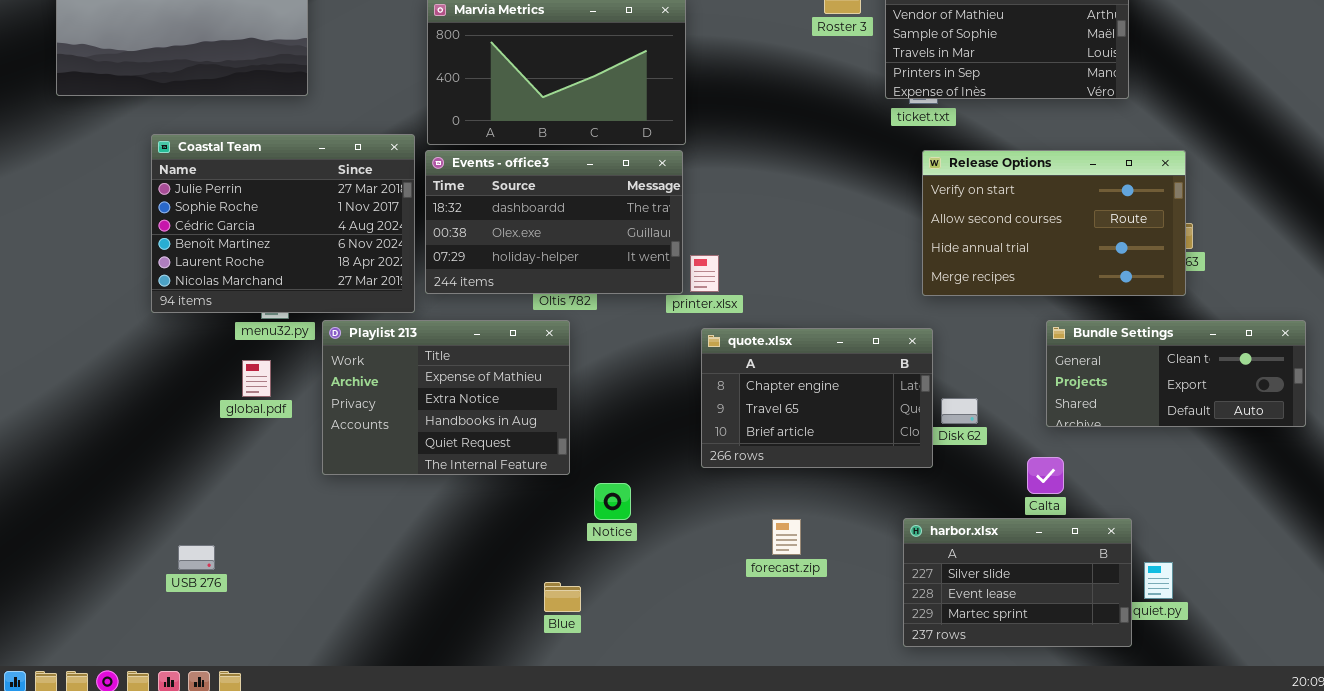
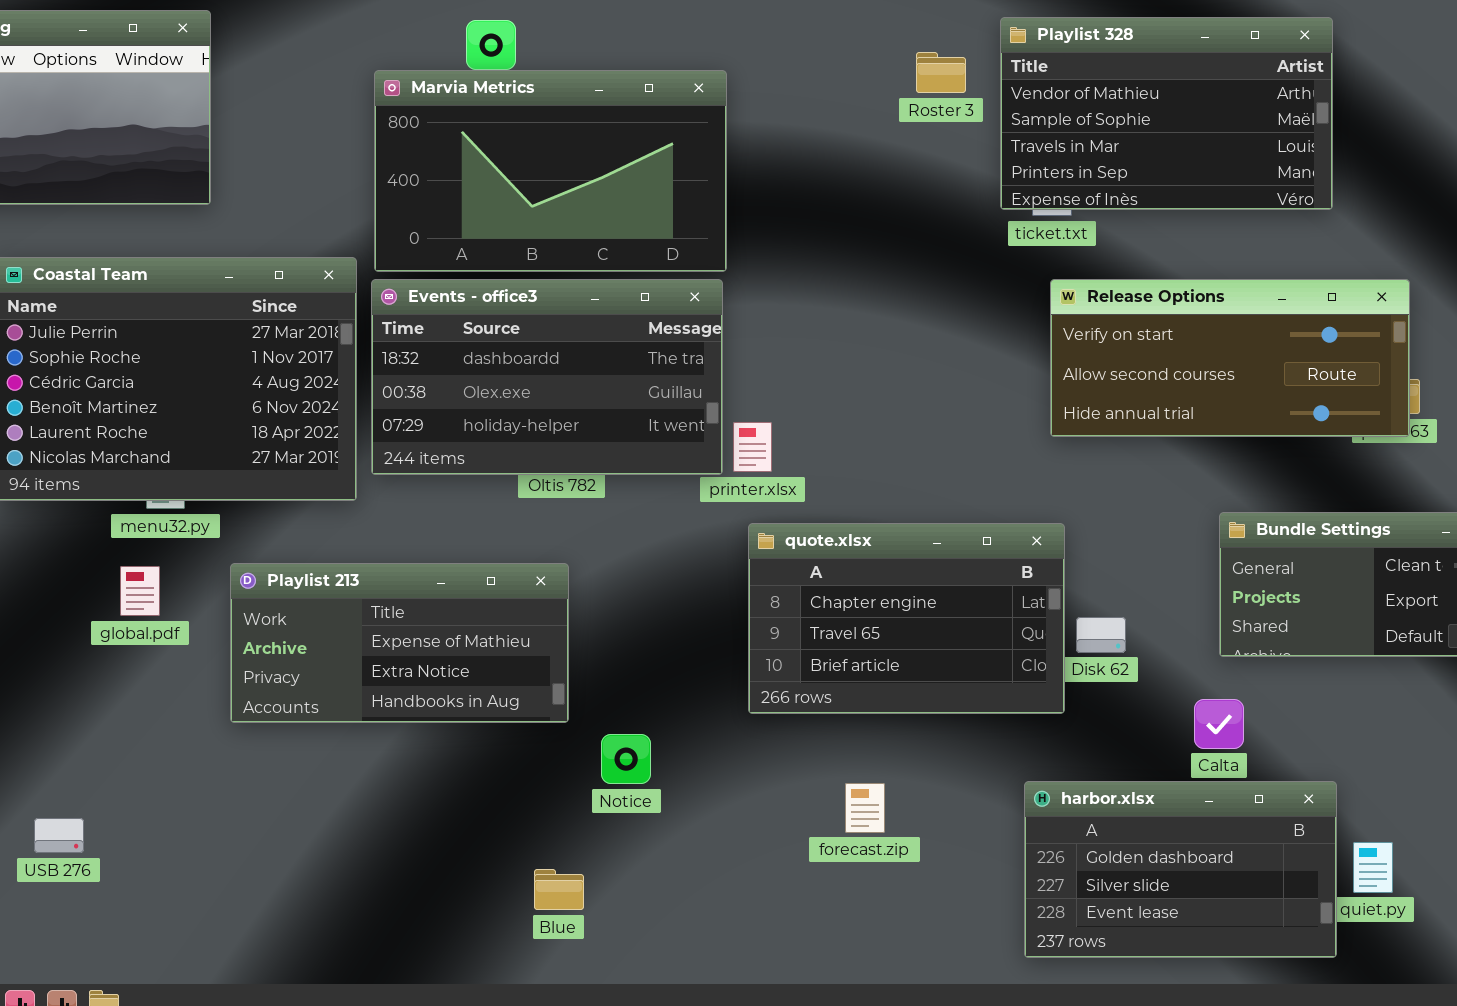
Release Options: [922,150,1186,296] -> [1050,279,1410,437], resized
Playlist 213: [322,320,570,475] -> [230,563,569,723], resized
harbor.xlsx: [903,518,1132,647] -> [1024,781,1337,958], scrolled up 1 row

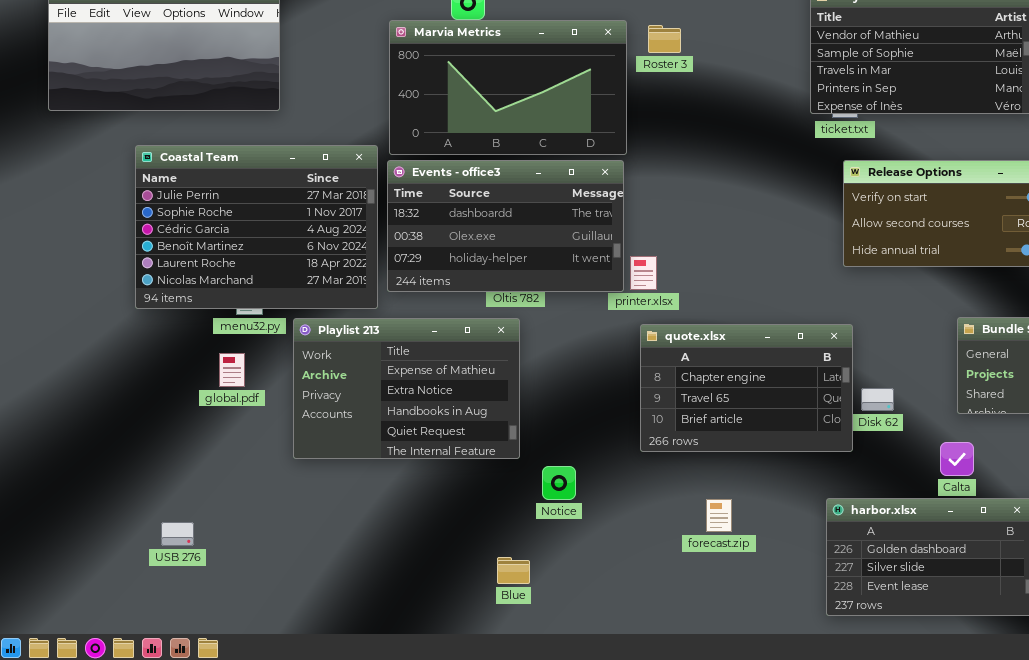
Roster 3: [916,52,966,93] -> [648,25,681,53], moved
Playlist 213: [230,563,569,723] -> [293,318,520,459], resized

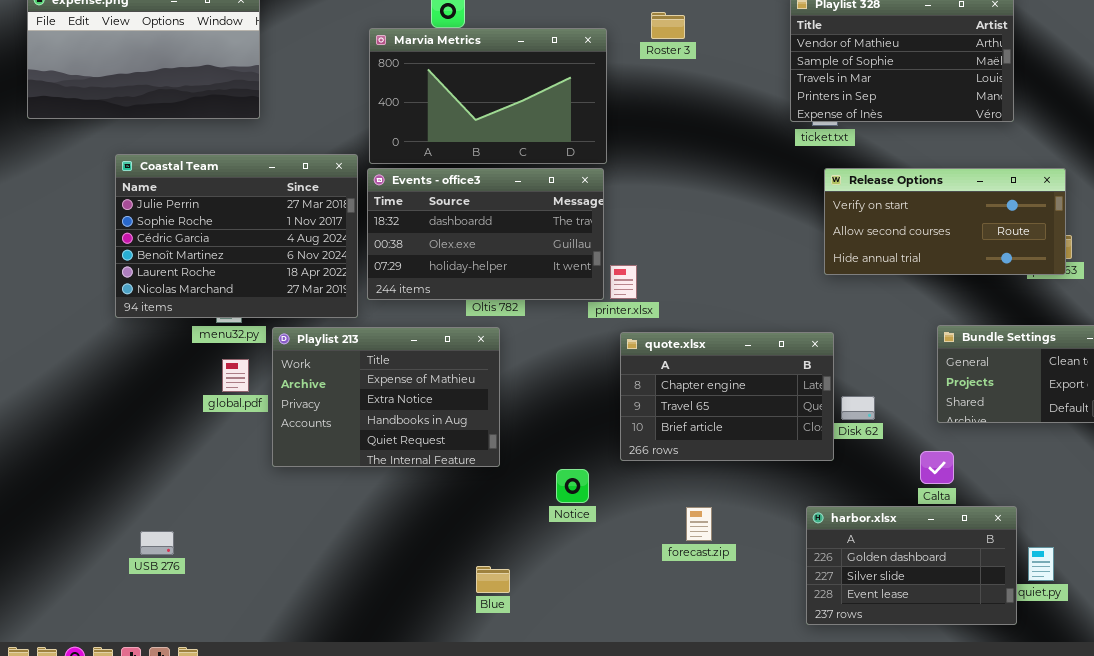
Roster 3: [648,25,681,53] -> [651,12,685,39], moved
global.pdf: [219,353,245,387] -> [222,359,249,392], moved
Notice: [542,466,576,500] -> [556,469,589,503], moved

